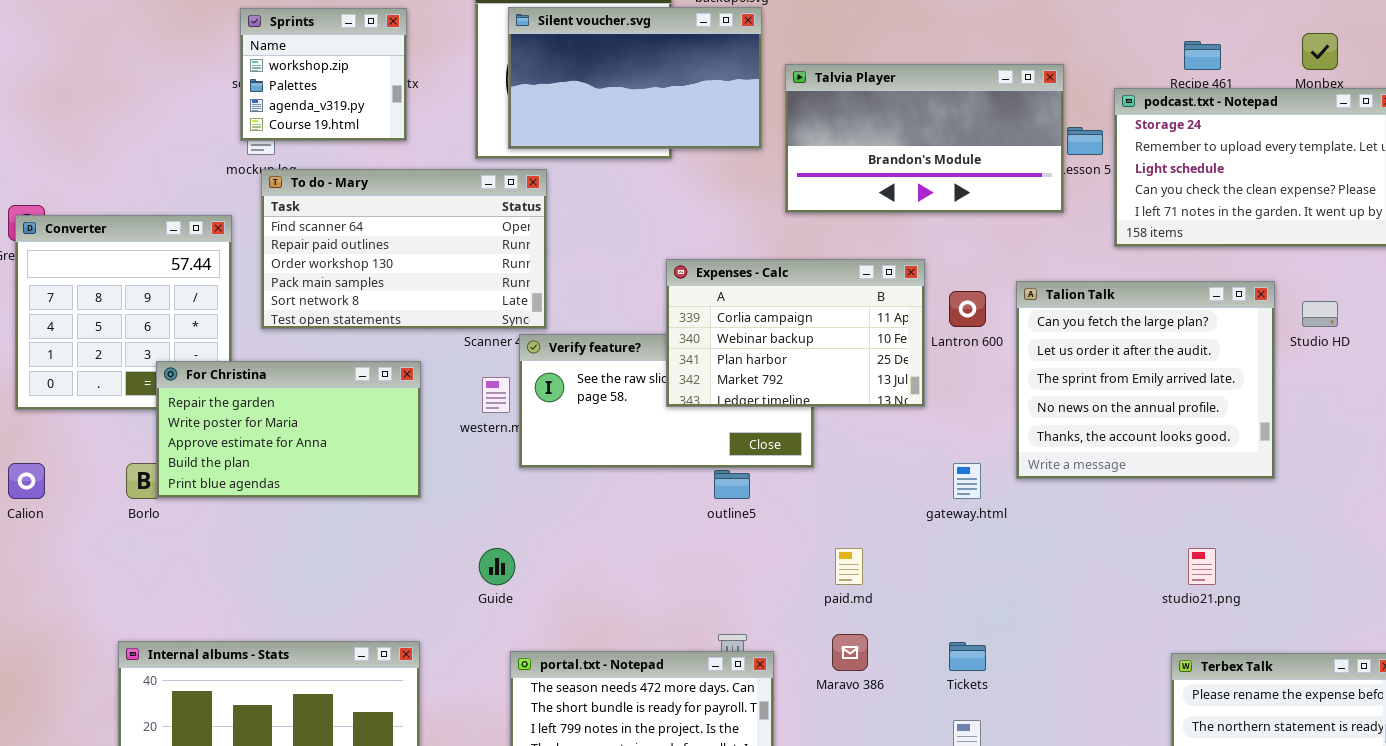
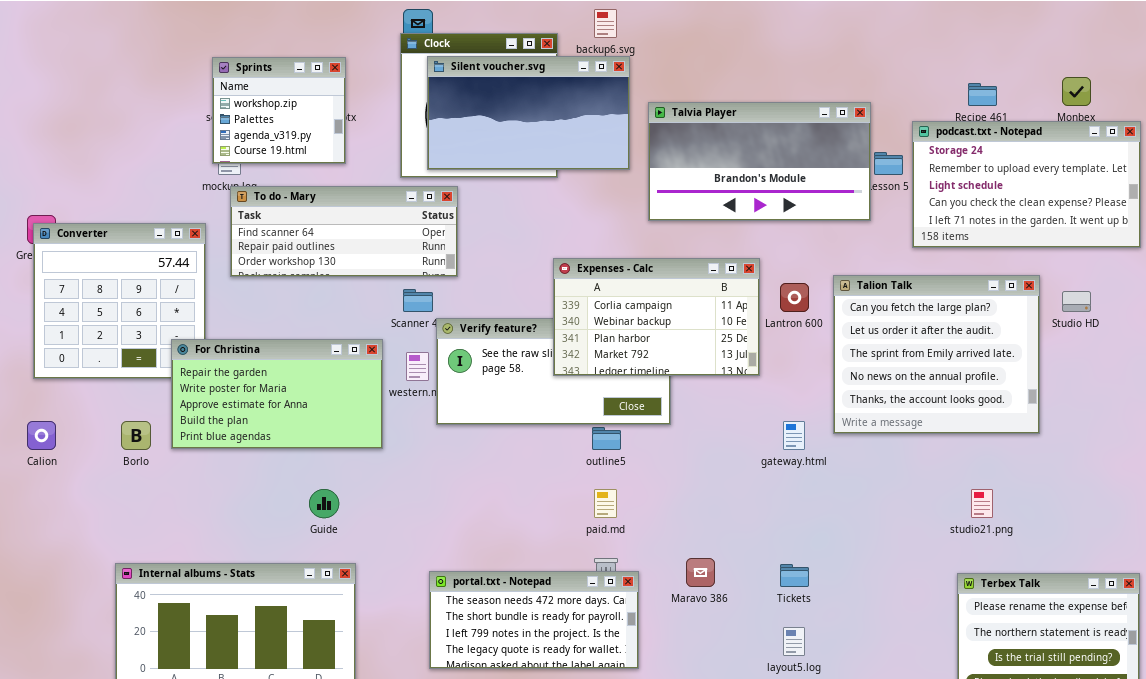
To do - Mary: [261,169,547,329] -> [230,186,458,277], resized
For Christina: [156,361,421,498] -> [171,339,383,449], moved
Guide: [479,548,515,585] -> [309,489,339,518], moved
paid.md: [835,548,863,585] -> [594,489,617,518], moved

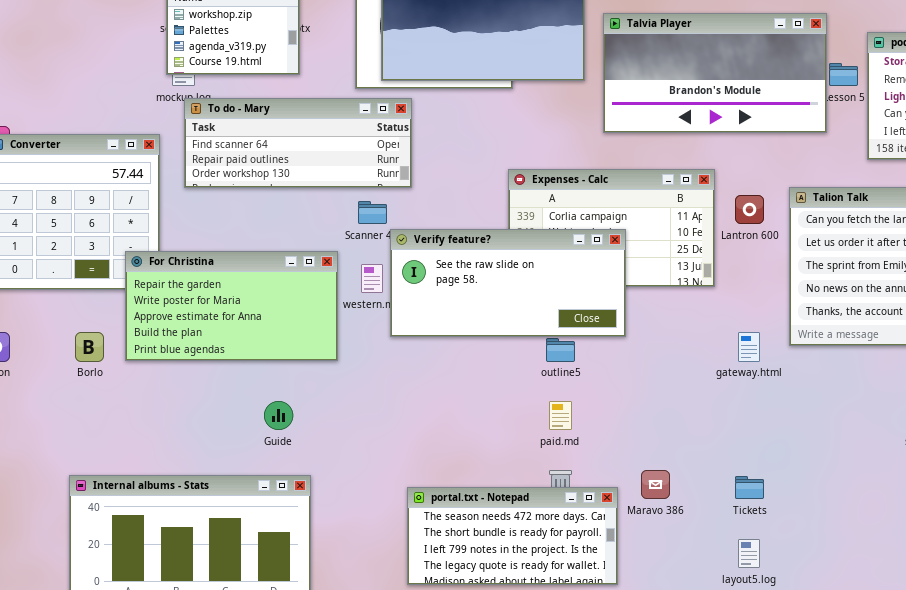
Verify feature?: [436,318,671,425] -> [390,229,626,337], raised
portal.txt - Notepad: [429,571,639,669] -> [407,487,618,585], moved

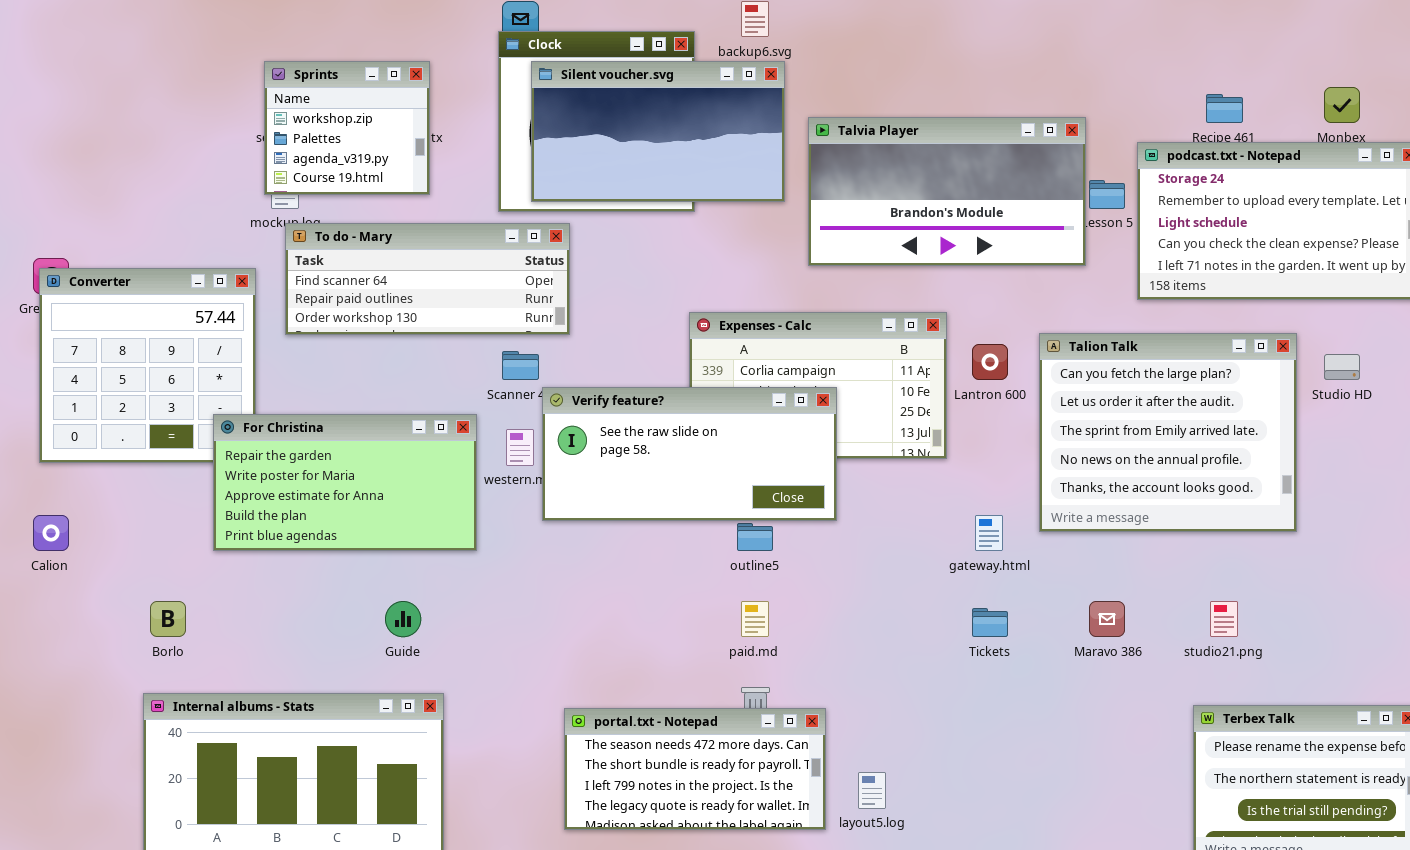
Borlo: [75,332,104,362] -> [150,601,186,637], moved
Maravo 386: [641,470,670,499] -> [1089,601,1125,637], moved
Tickets: [735,476,764,499] -> [972,608,1008,637], moved
layout5.log: [738,539,760,568] -> [858,772,886,809], moved

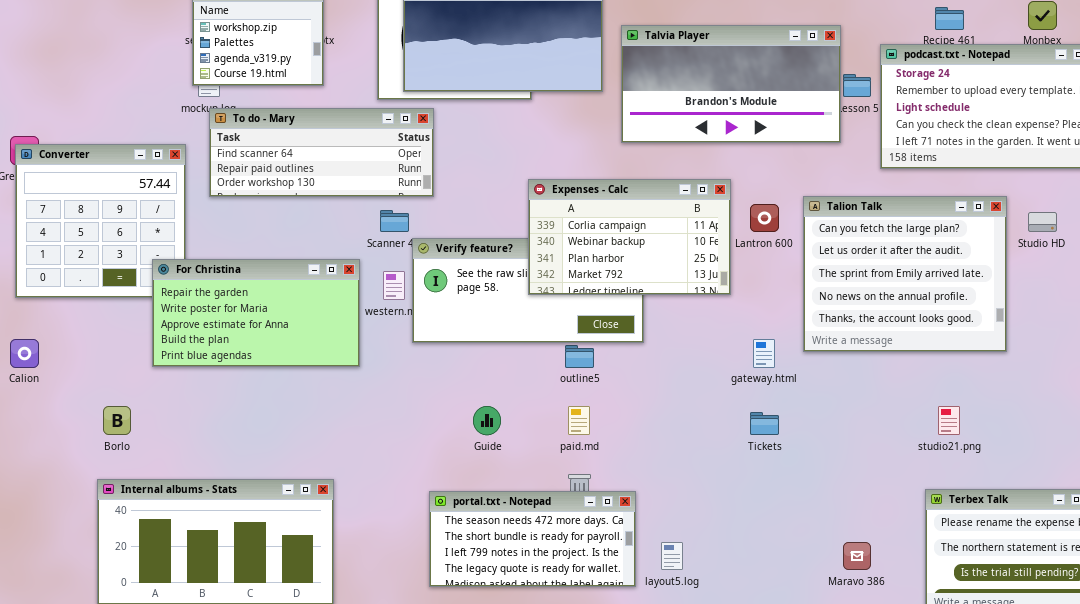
Expenses - Calc: [689,312,947,459] -> [528,179,731,295], raised
Guide: [385,601,421,637] -> [473,406,501,435], moved
Maravo 386: [1089,601,1125,637] -> [843,542,871,570], moved

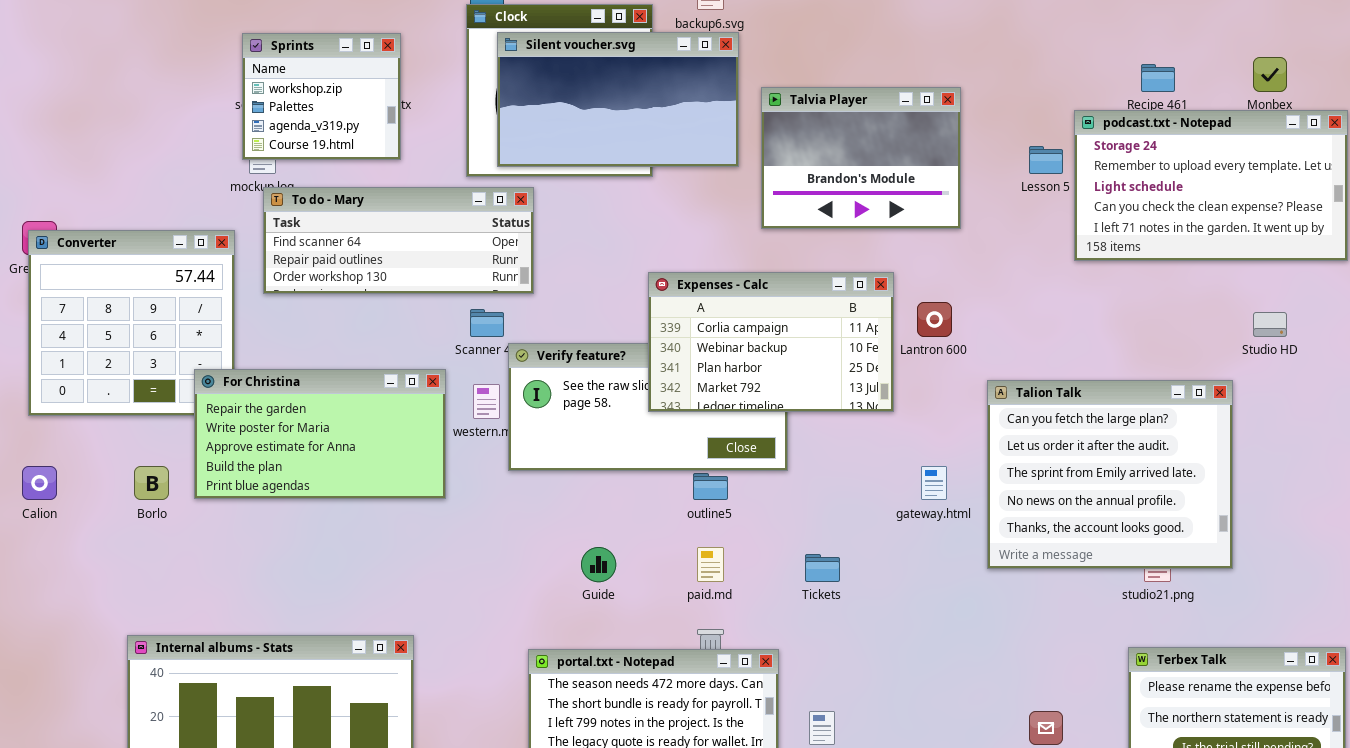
Talvia Player: [621,25,841,143] -> [761,87,961,229], resized
Talion Talk: [803,196,1007,352] -> [987,380,1233,569], moved
Borlo: [103,406,131,435] -> [134,466,169,500], moved
Tickets: [750,412,779,435] -> [805,554,840,582], moved

